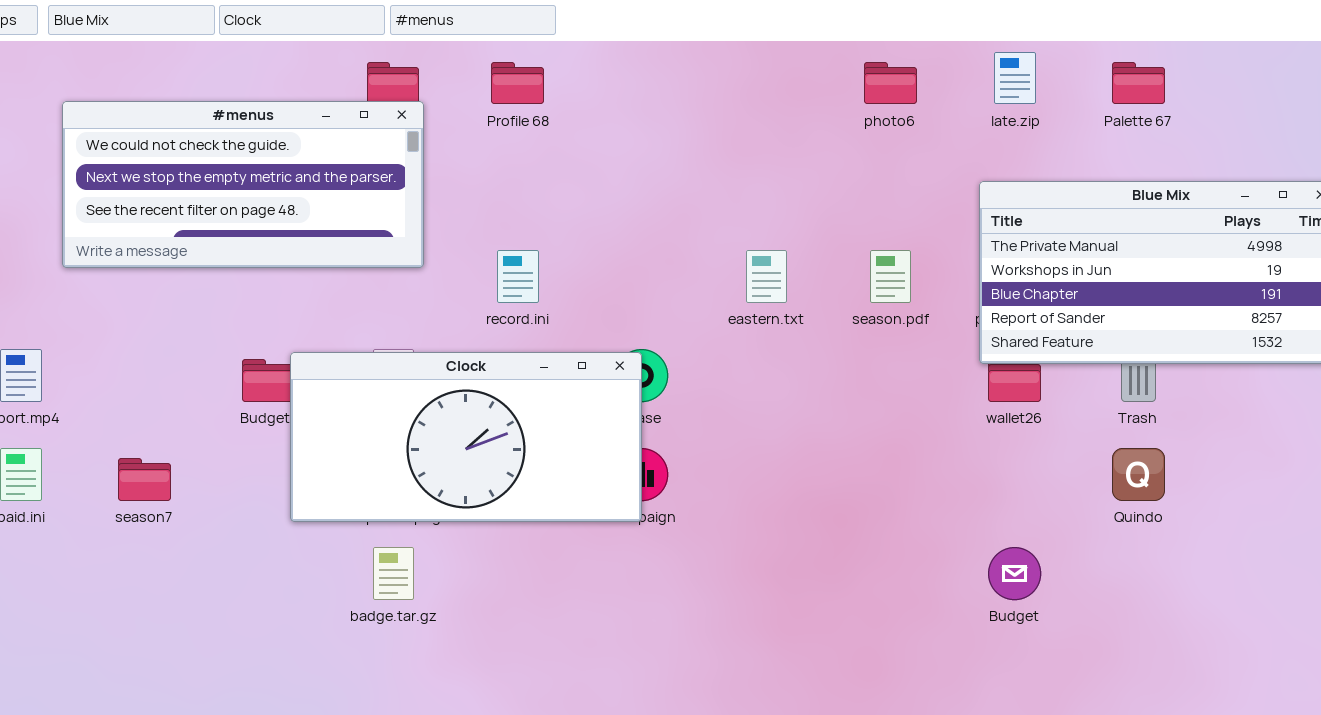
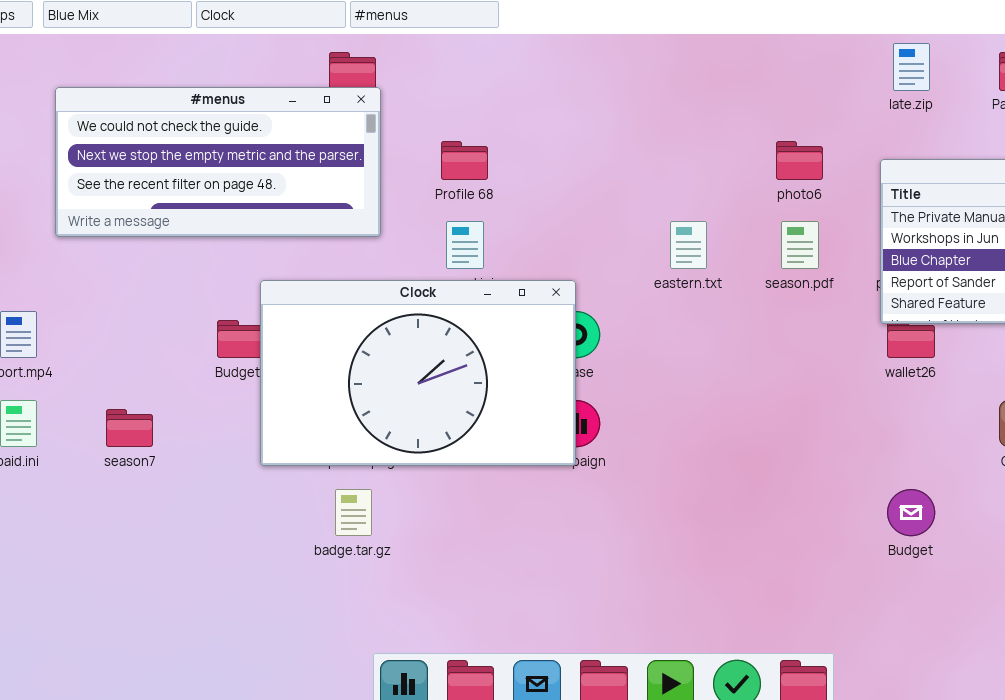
Profile 68: [491,62,544,104] -> [441,141,488,180], moved
photo6: [864,62,917,104] -> [776,141,823,180], moved
Clock: [290,352,642,522] -> [260,280,576,466], resized

